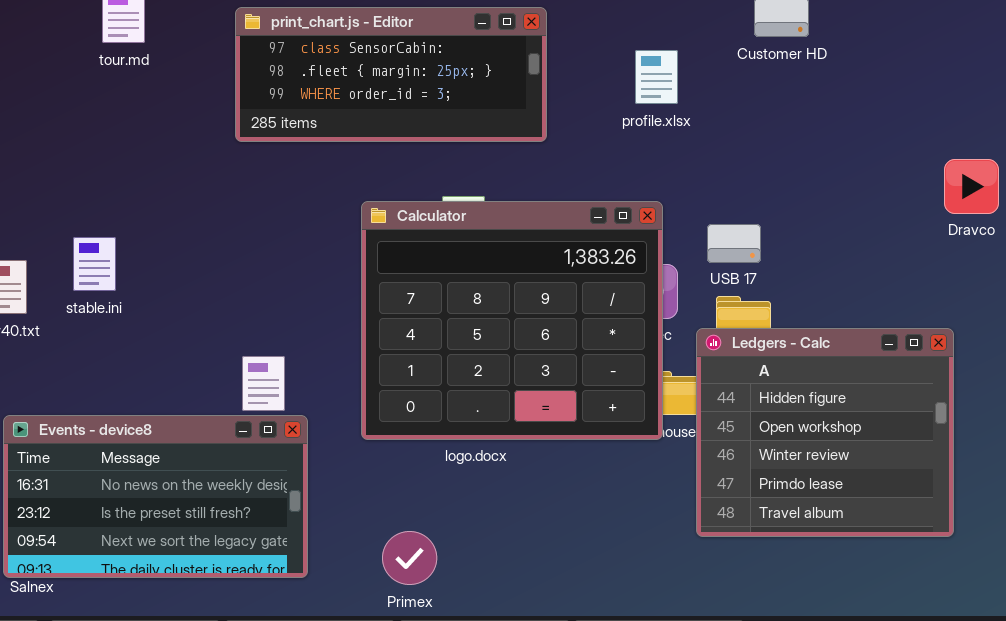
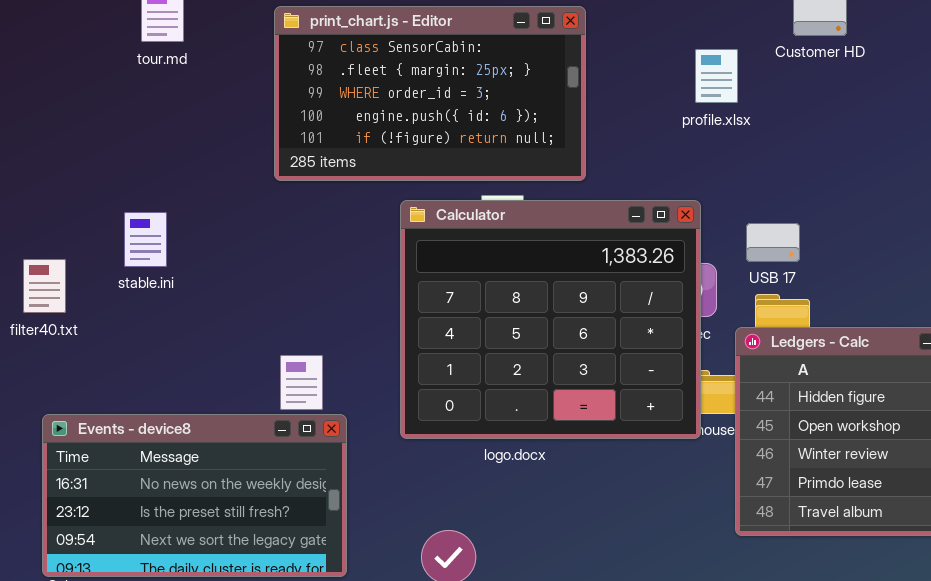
print_chart.js - Editor: [235,7,547,142] -> [274,6,586,181], resized
profile.xlsx: [635,50,678,104] -> [695,49,738,103], moved
stable.ini: [73,237,116,291] -> [124,212,167,267], moved

